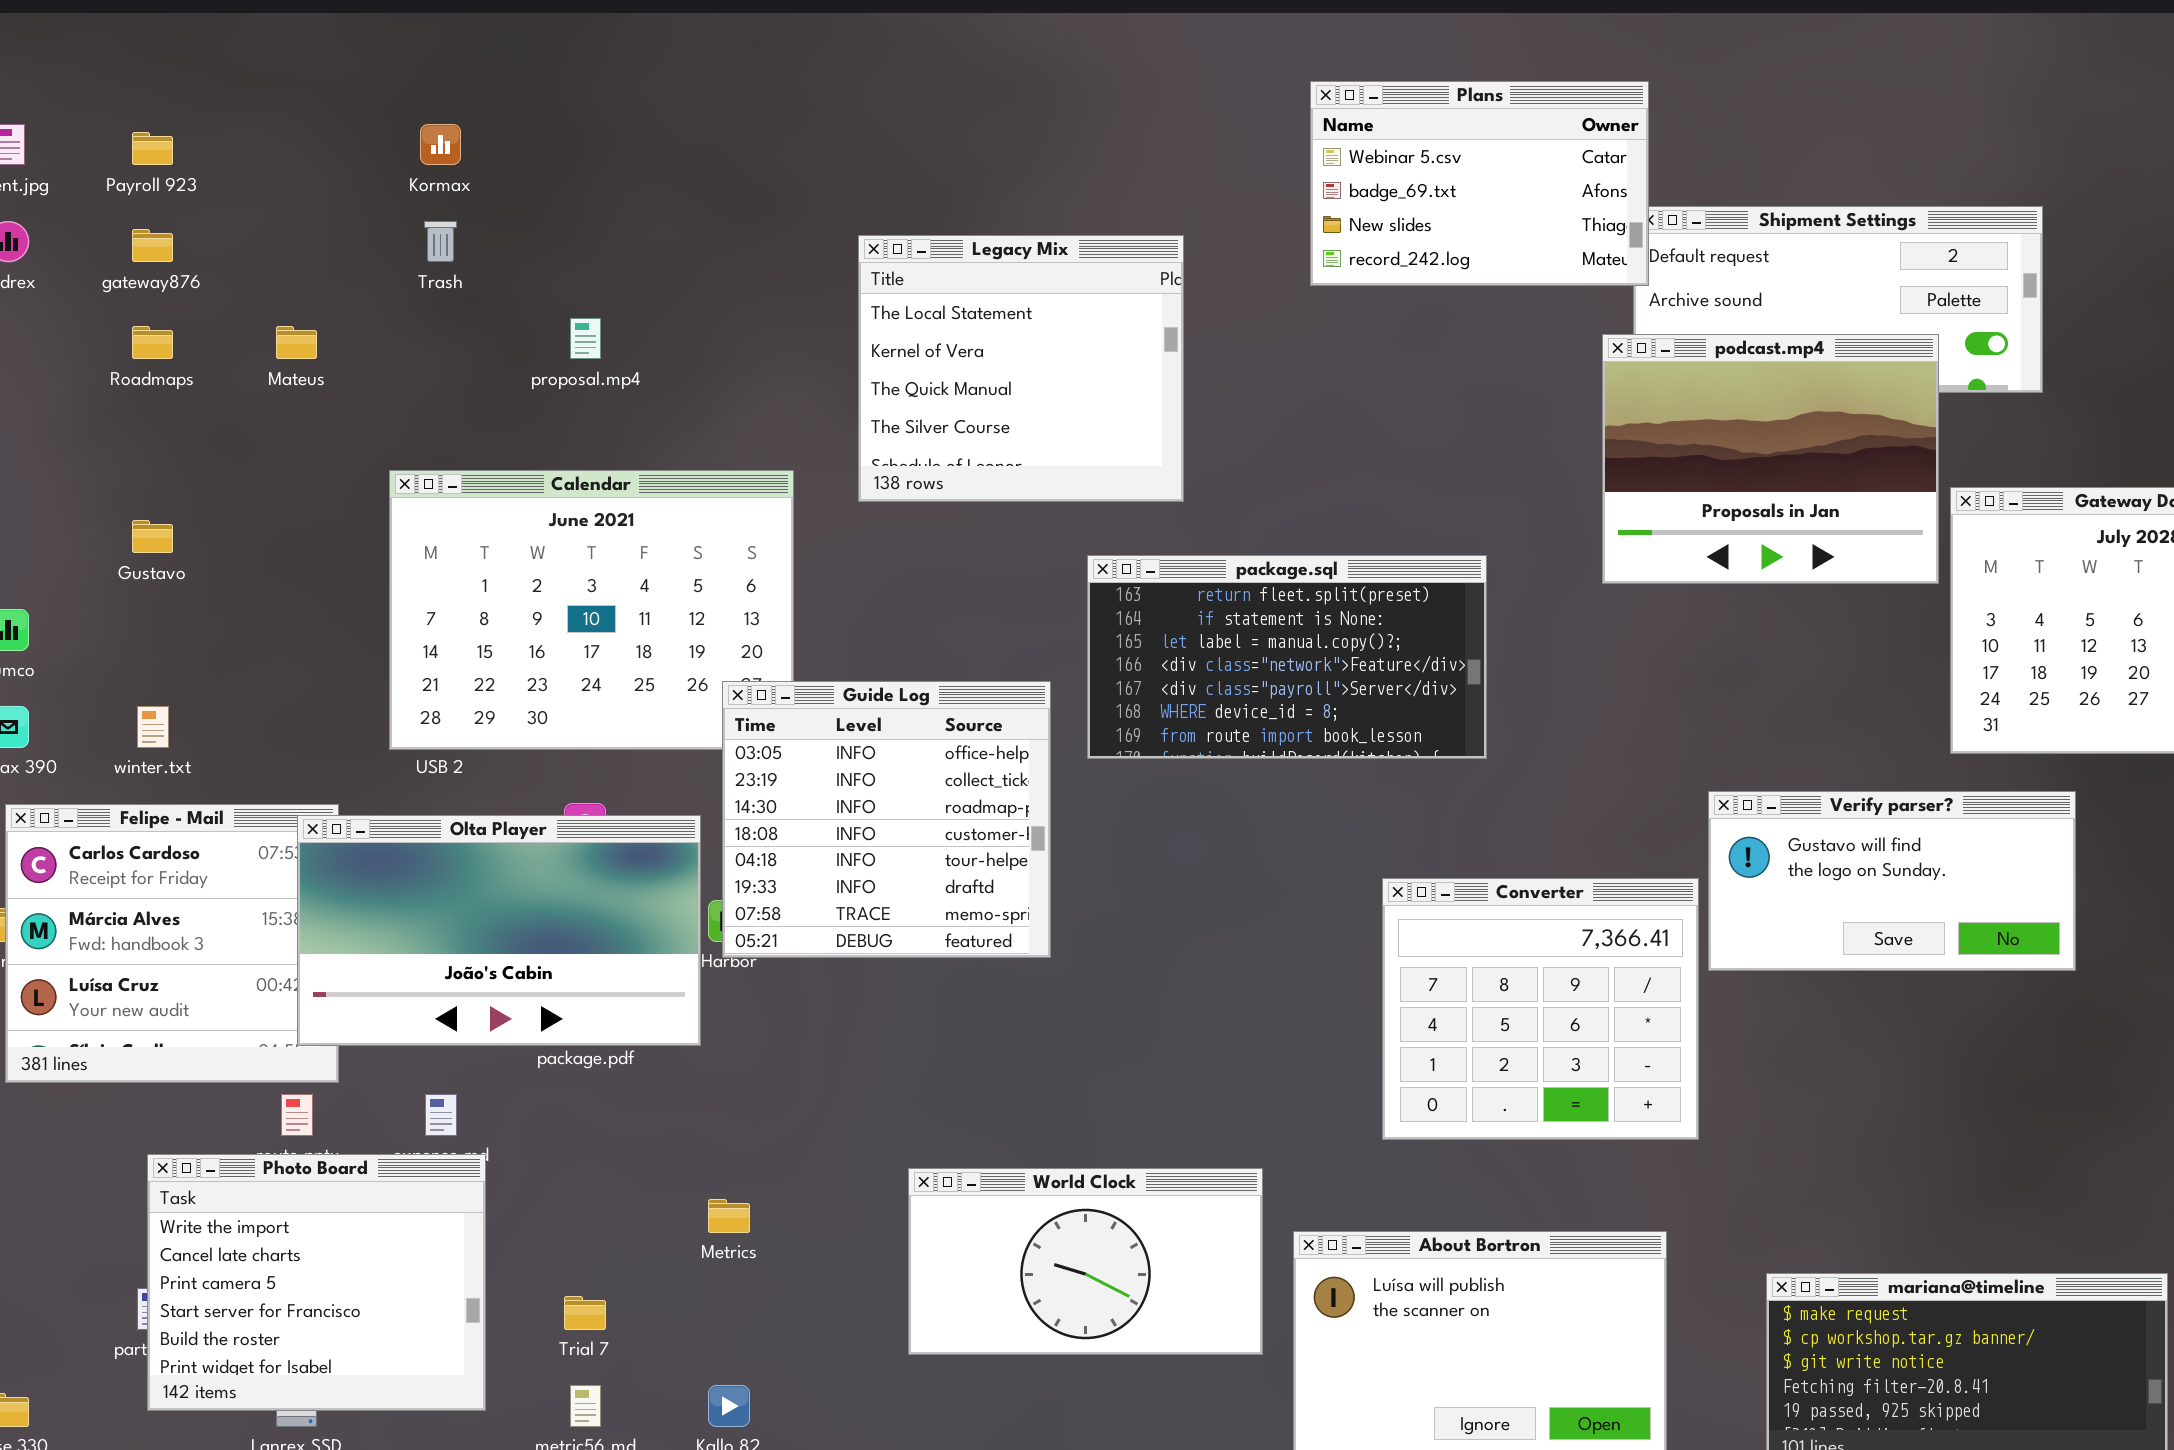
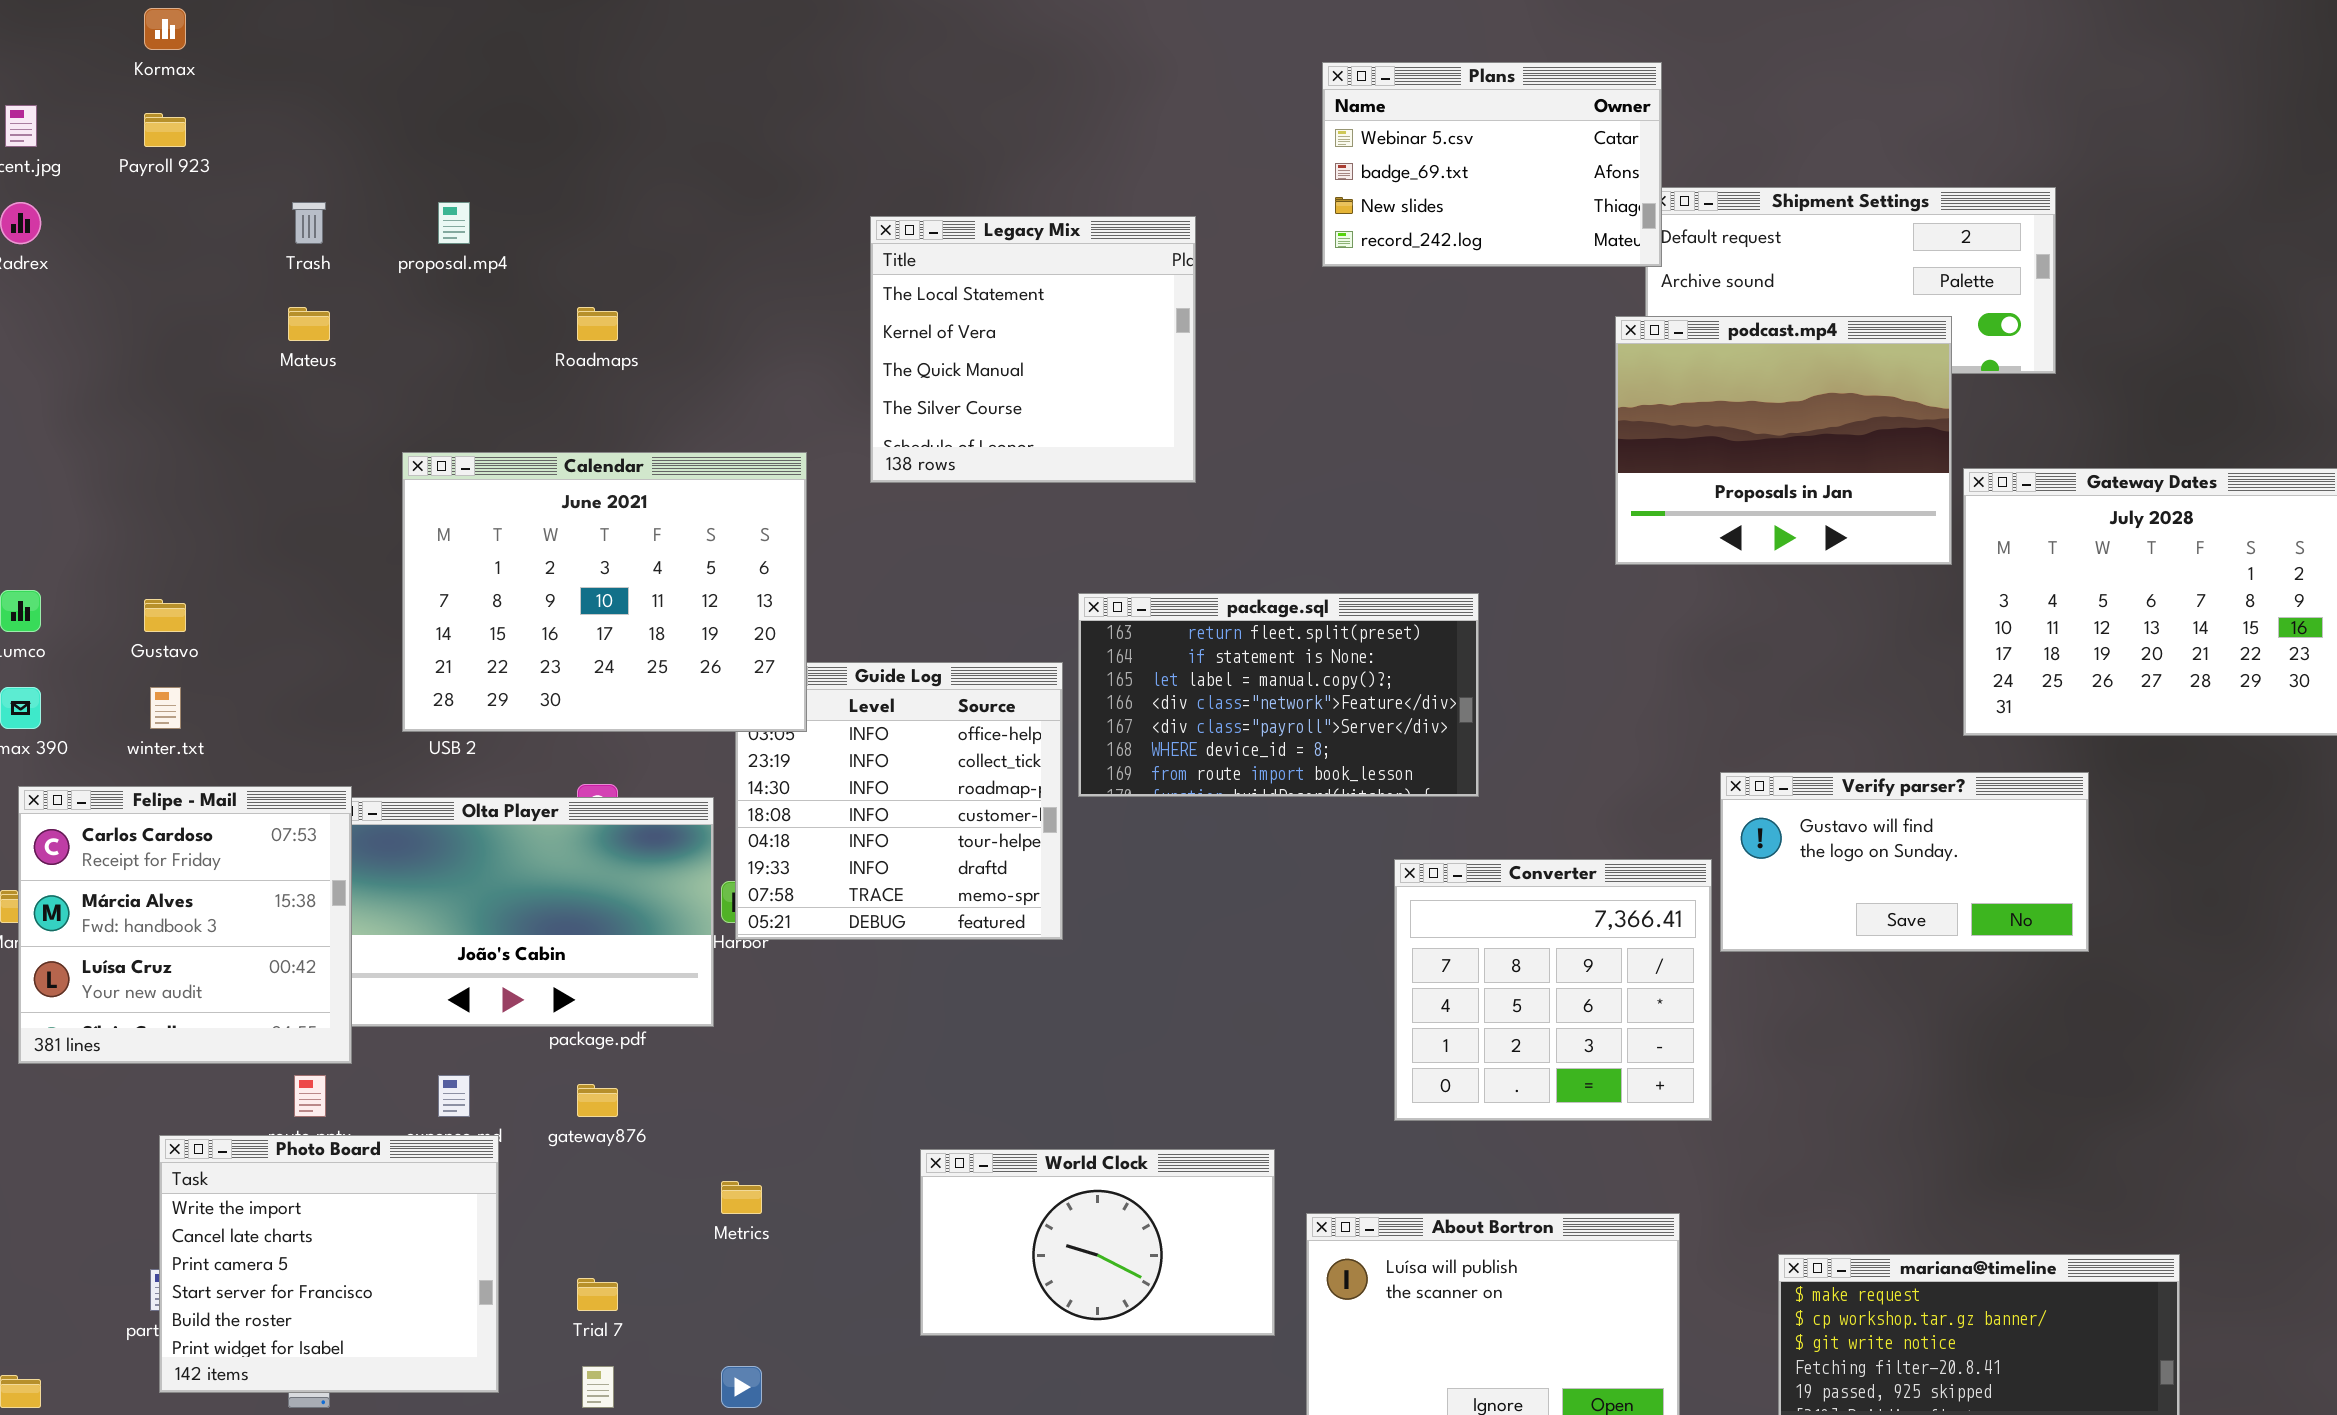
Kormax: [420,124,461,165] -> [144,8,186,50], moved
Trash: [424,221,457,262] -> [292,202,326,244], moved
gateway876: [132,229,173,262] -> [577,1084,618,1117], moved
proposal.mp4: [570,318,601,359] -> [438,202,470,244], moved
Roadmaps: [132,326,173,359] -> [577,307,618,341], moved
Calendar: [389,470,794,750] -> [402,452,807,732], raised
Gustavo: [132,520,173,553] -> [144,599,186,632], moved
package.sql: [1087,555,1487,759] -> [1078,593,1479,797], moved
Felipe - Mail: [5,804,339,1083] -> [18,786,352,1064], raised

